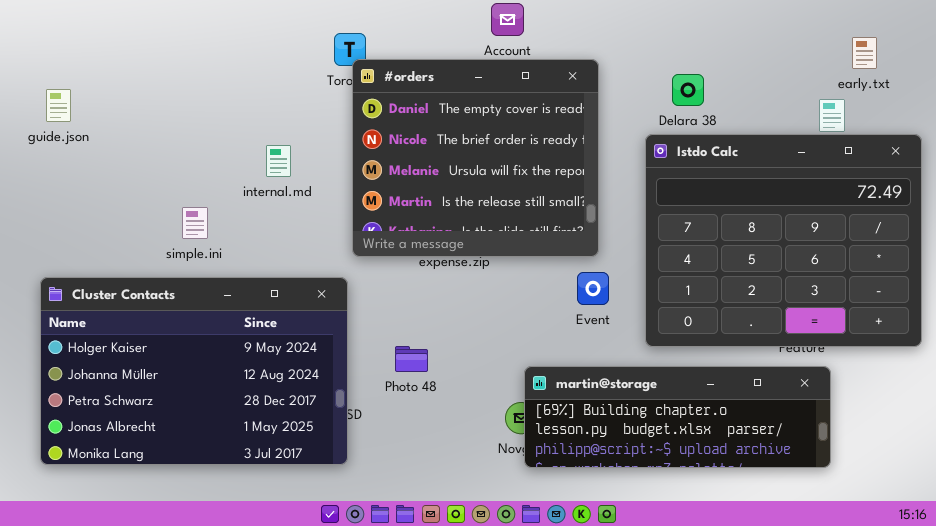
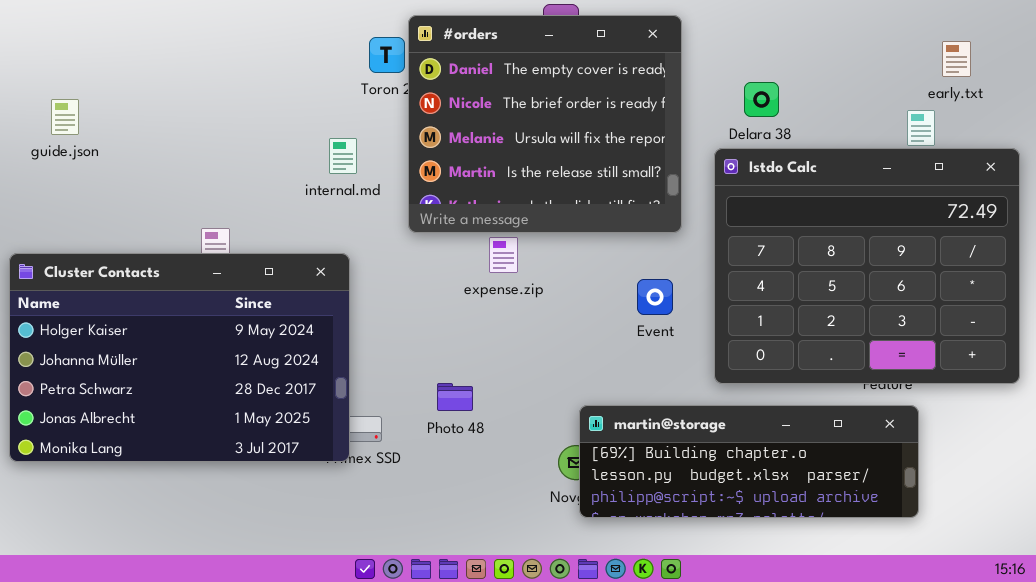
#orders: [352,59,599,257] -> [408,15,682,233], moved
internal.md: [266,145,291,177] -> [329,138,357,174], moved
Event: [577,272,609,305] -> [637,279,673,315], moved
Cluster Contacts: [40,277,348,465] -> [9,253,350,462], moved

